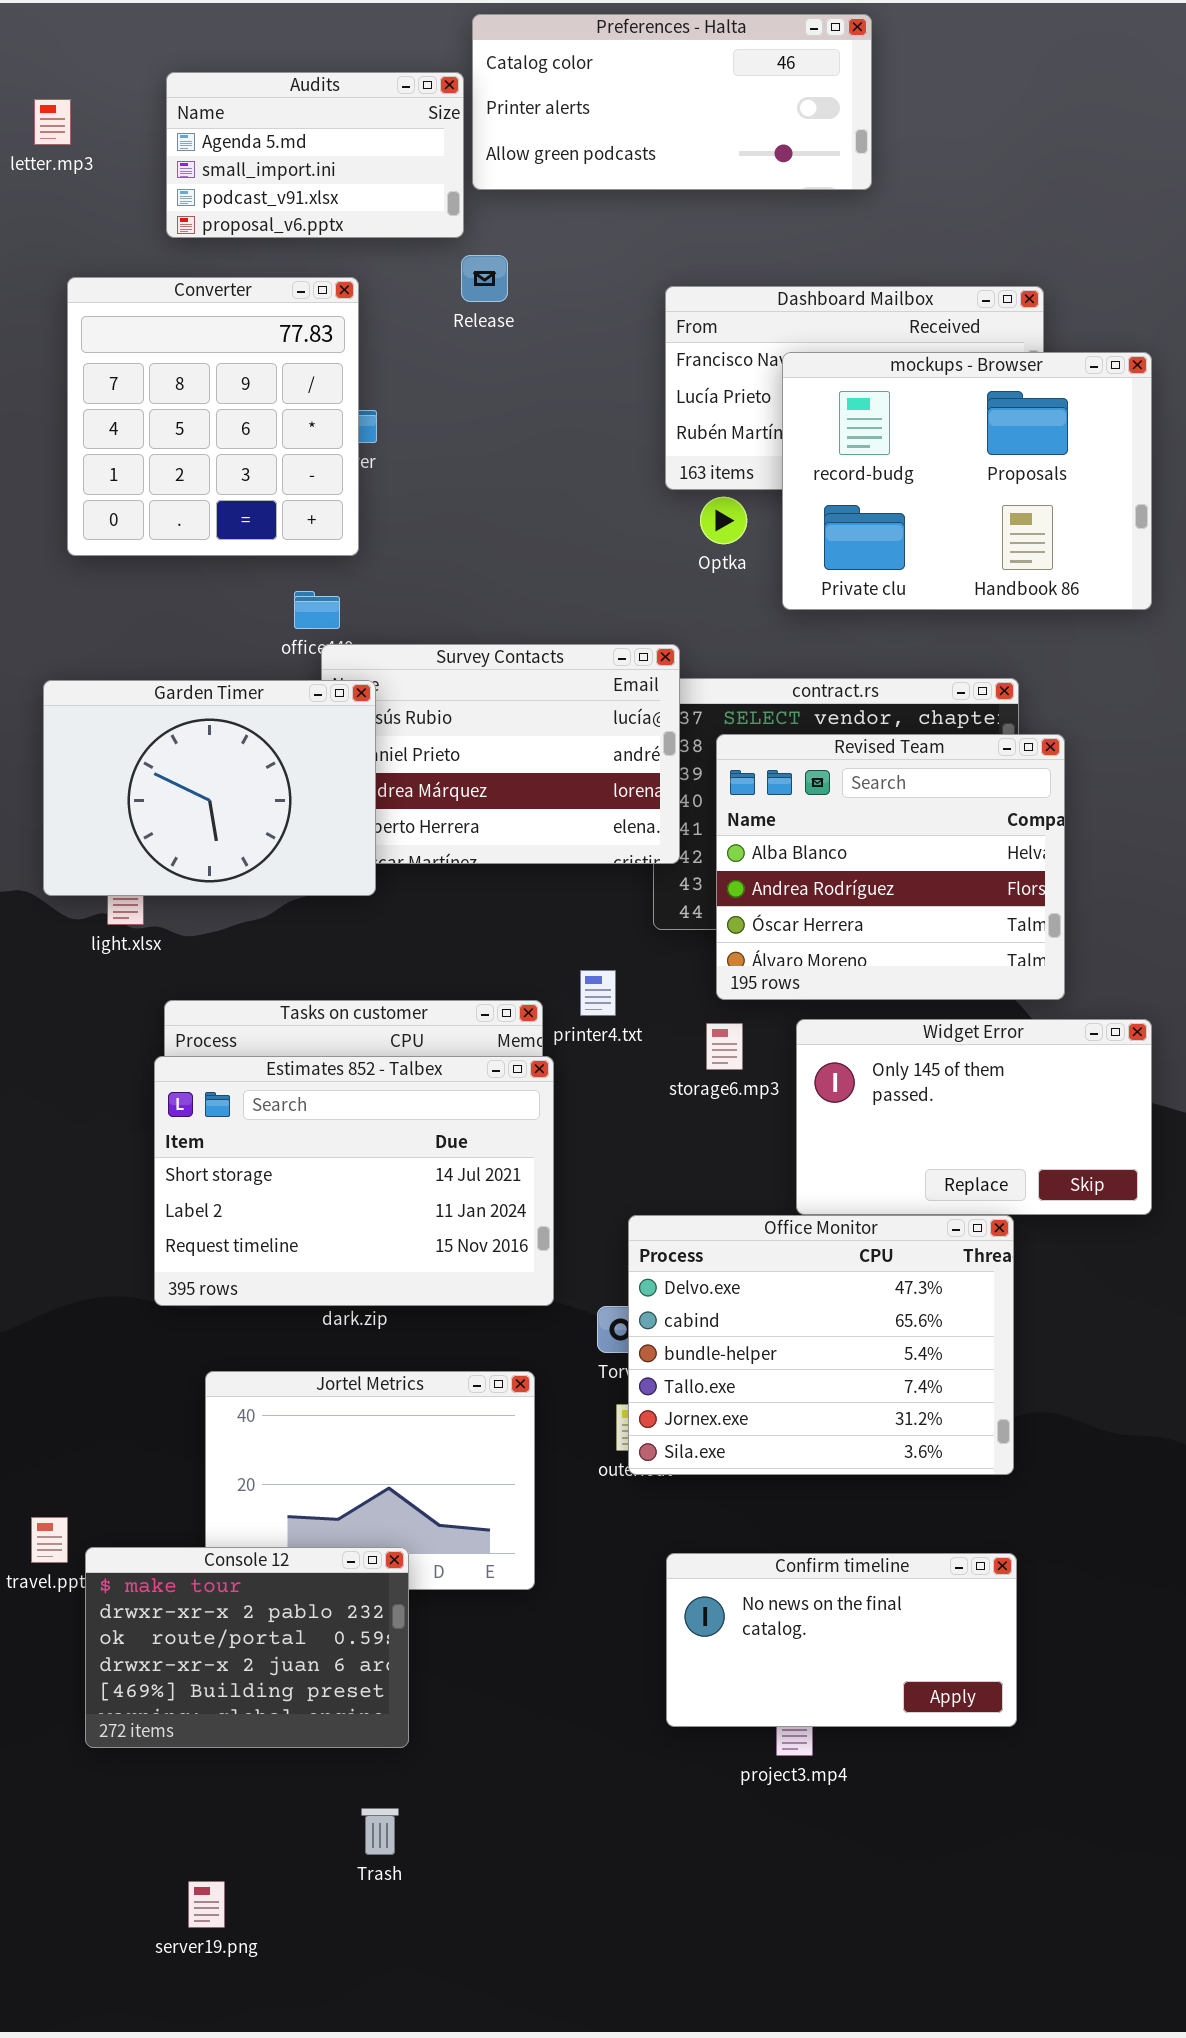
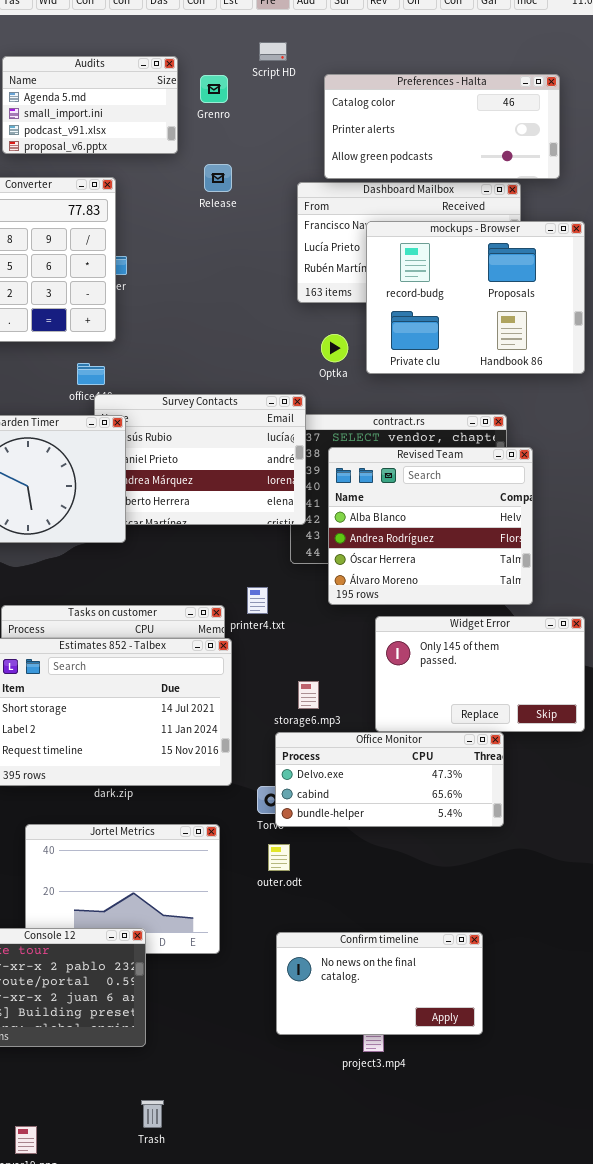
Preferences - Halta: [472,14,872,190] -> [324,74,560,179], moved
Release: [461,255,508,302] -> [204,164,232,192], moved
Optka: [700,497,747,544] -> [321,334,348,362], moved
storage6.mp3: [706,1023,743,1070] -> [298,681,319,709], moved
Office Monitor: [628,1215,1014,1475] -> [275,732,504,827], resized
Confirm timeline: [666,1553,1017,1727] -> [276,932,483,1035], moved
Trash: [361,1808,399,1855] -> [141,1100,164,1128], moved

